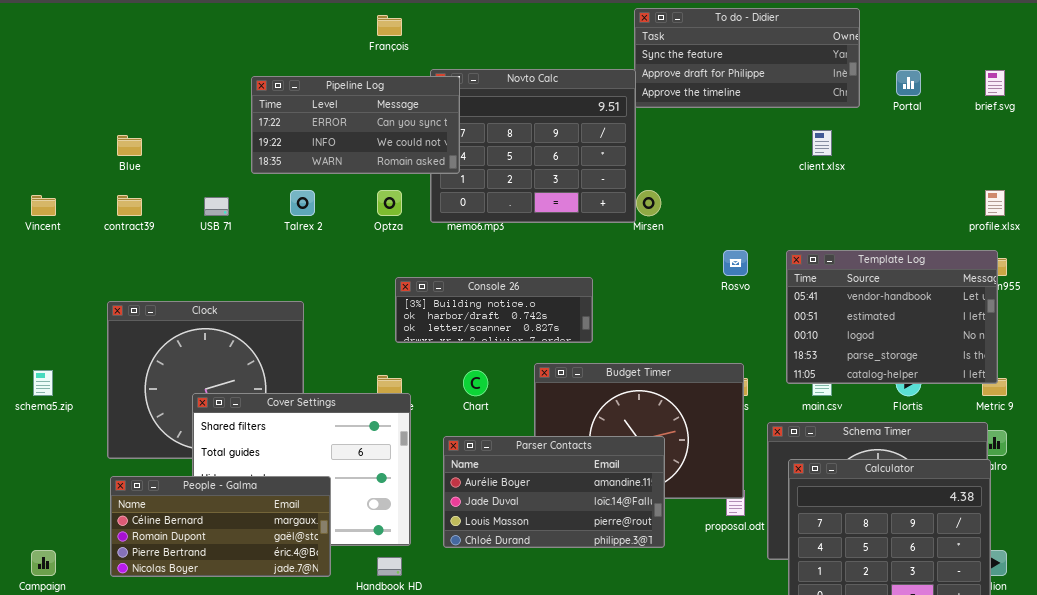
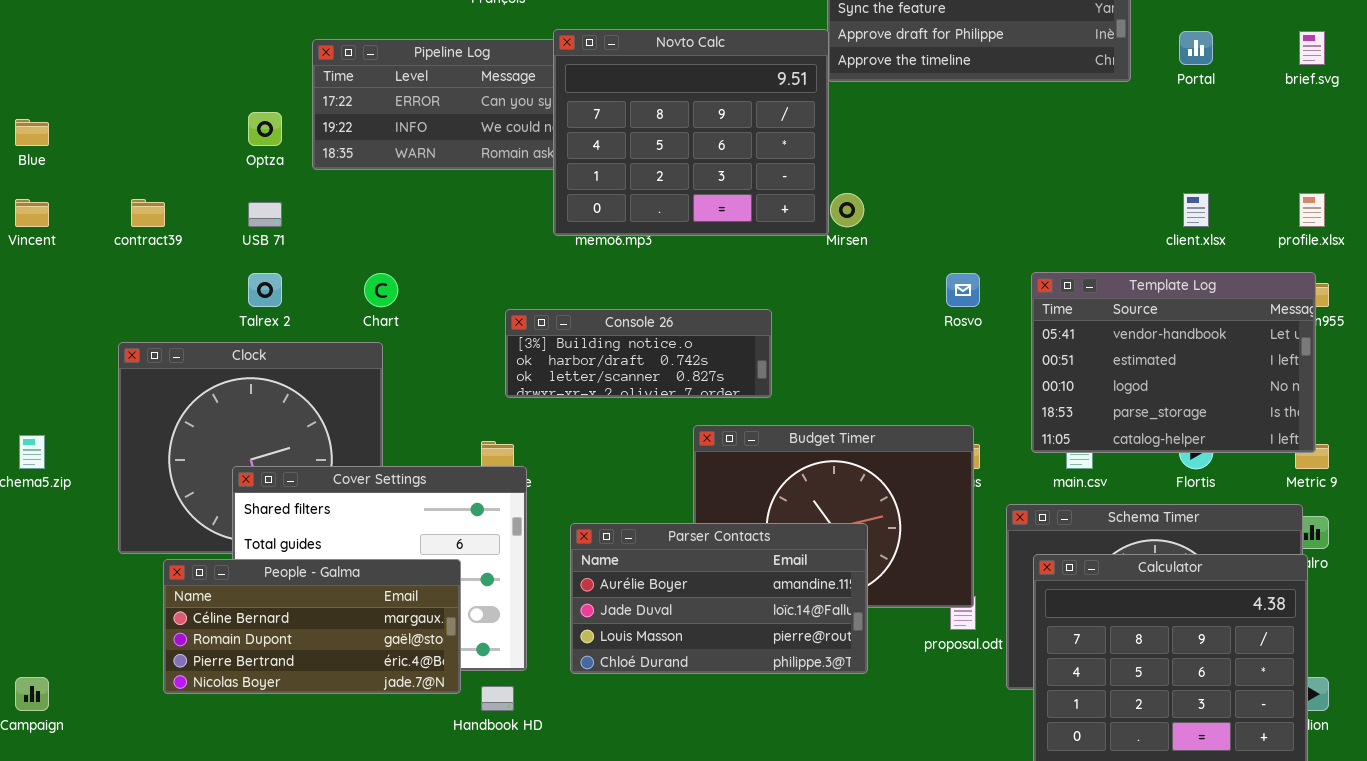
Novto Calc: [430,69,636,223] -> [553,29,829,236], raised
client.xlsx: [812,130,832,156] -> [1183,193,1209,227], moved
Blue: [117,135,142,156] -> [15,119,49,146], moved
Talrex 2: [290,190,315,216] -> [248,273,282,307], moved
Optza: [377,190,402,216] -> [248,112,282,146], moved
Chart: [463,370,488,396] -> [364,273,398,307], moved
People - Galma: [110,476,331,577] -> [163,559,461,694], moved

